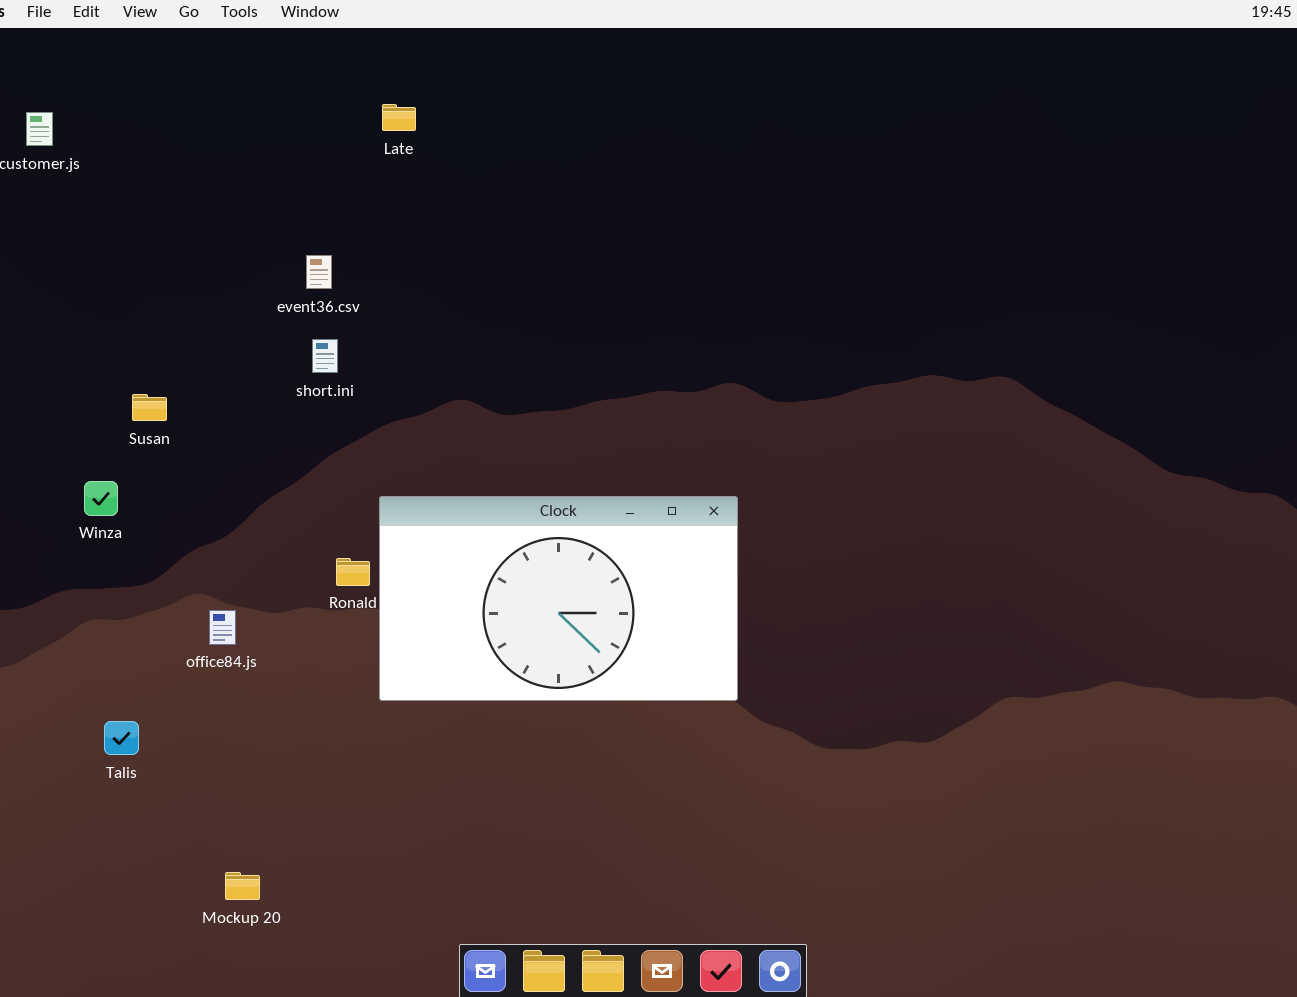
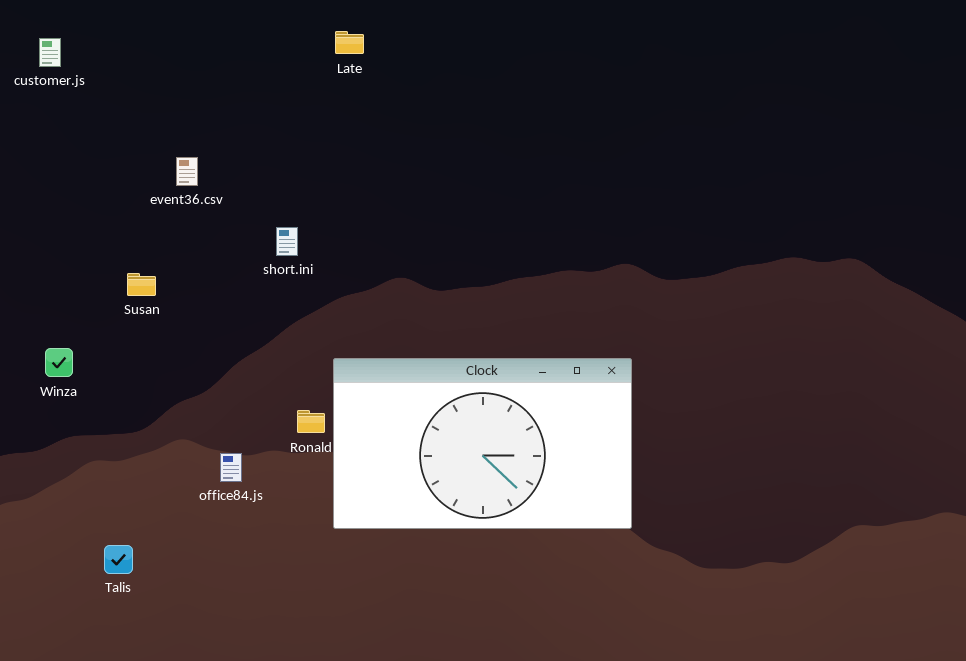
event36.csv: [306,255,332,289] -> [176,157,198,186], moved
Winza: [84,481,118,516] -> [45,348,73,377], moved
office84.js: [209,610,236,645] -> [220,453,242,482], moved

